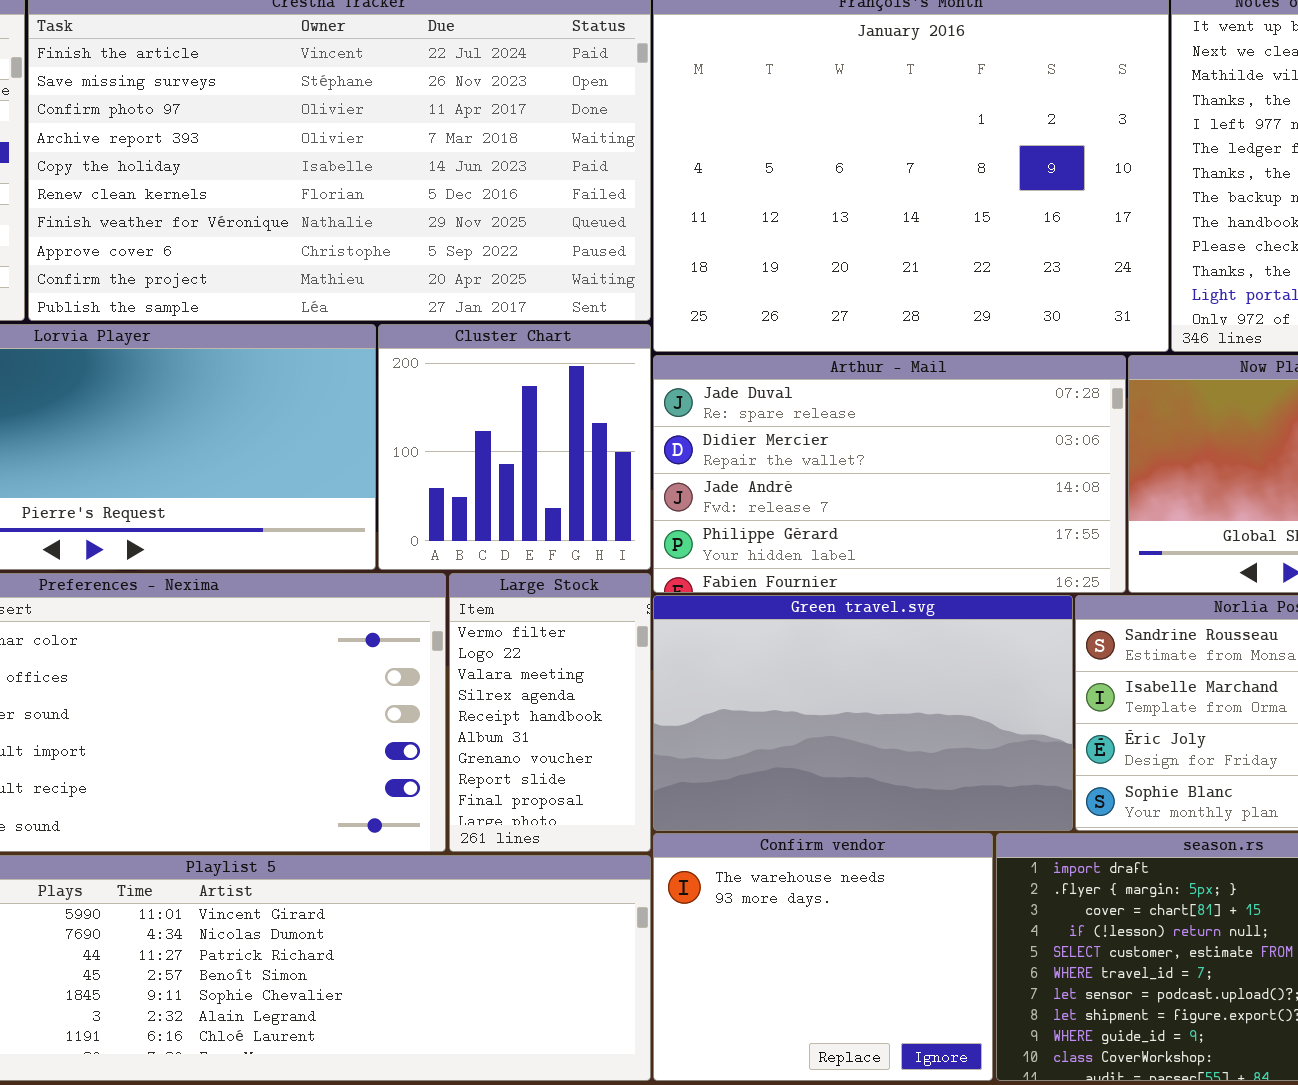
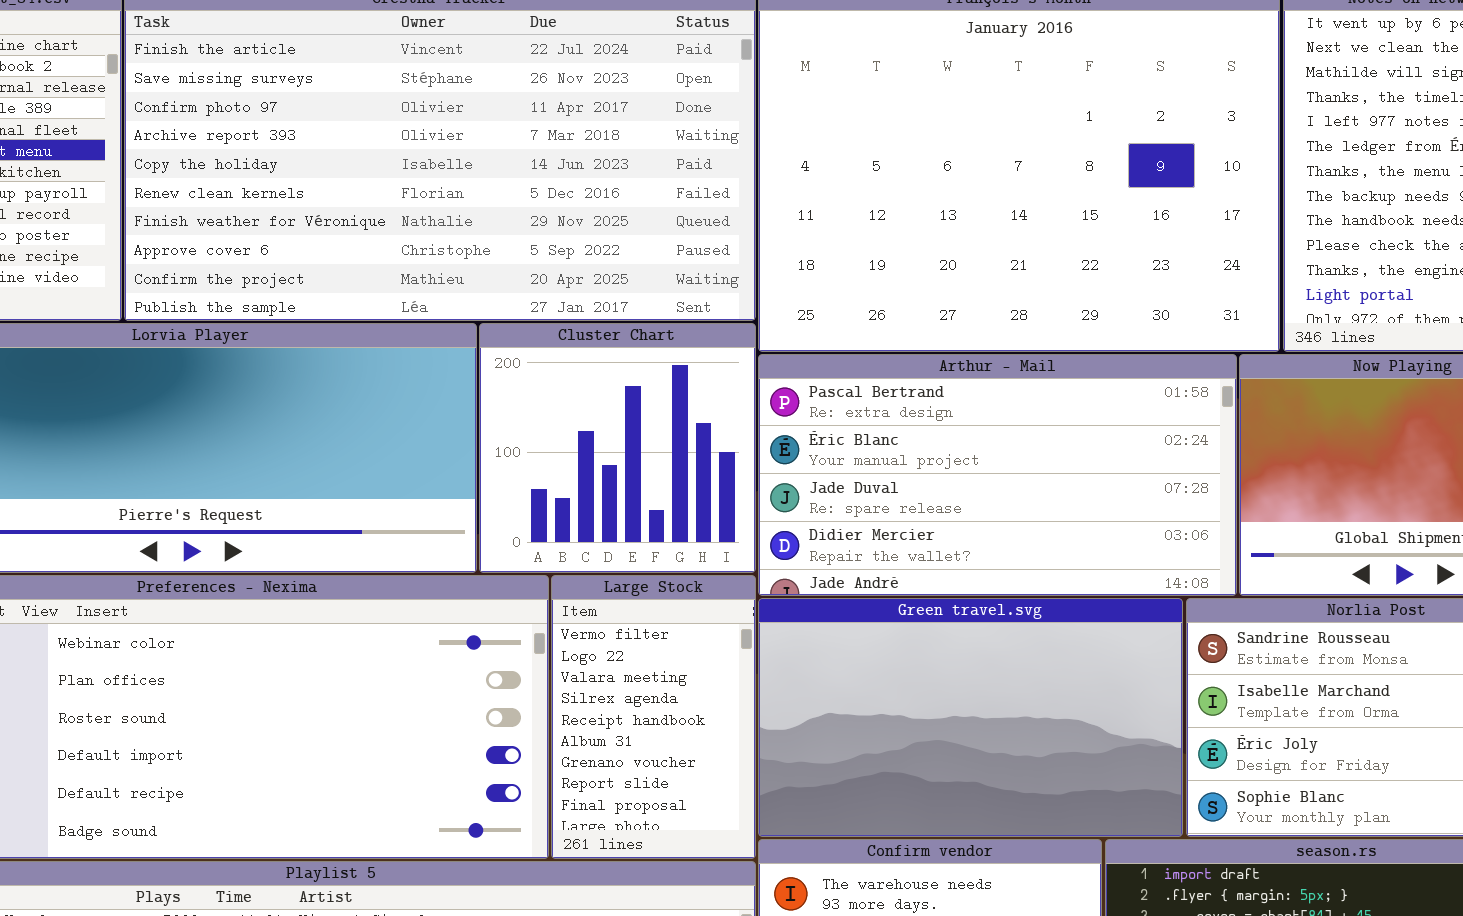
Arthur - Mail: [653,355,1126,593] -> [758,354,1237,596], scrolled up 2 rows

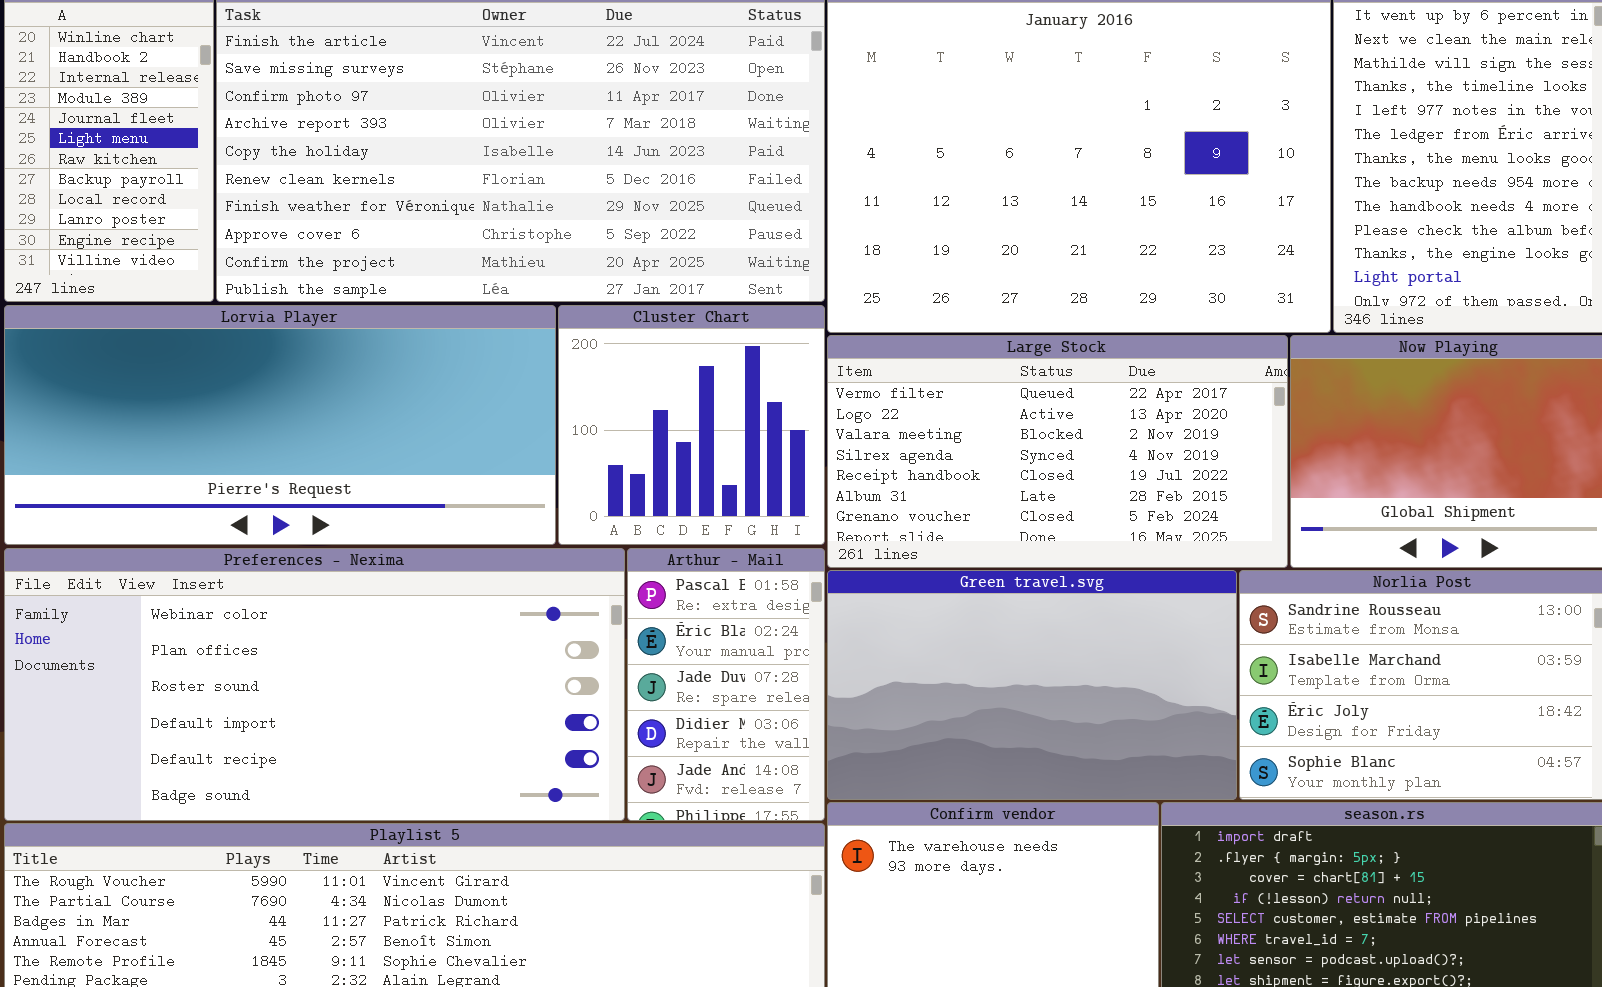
Arthur - Mail: [758,354,1237,596] -> [627,548,825,821], moved, resized
Large Stock: [551,575,756,859] -> [827,335,1288,568], moved, resized

